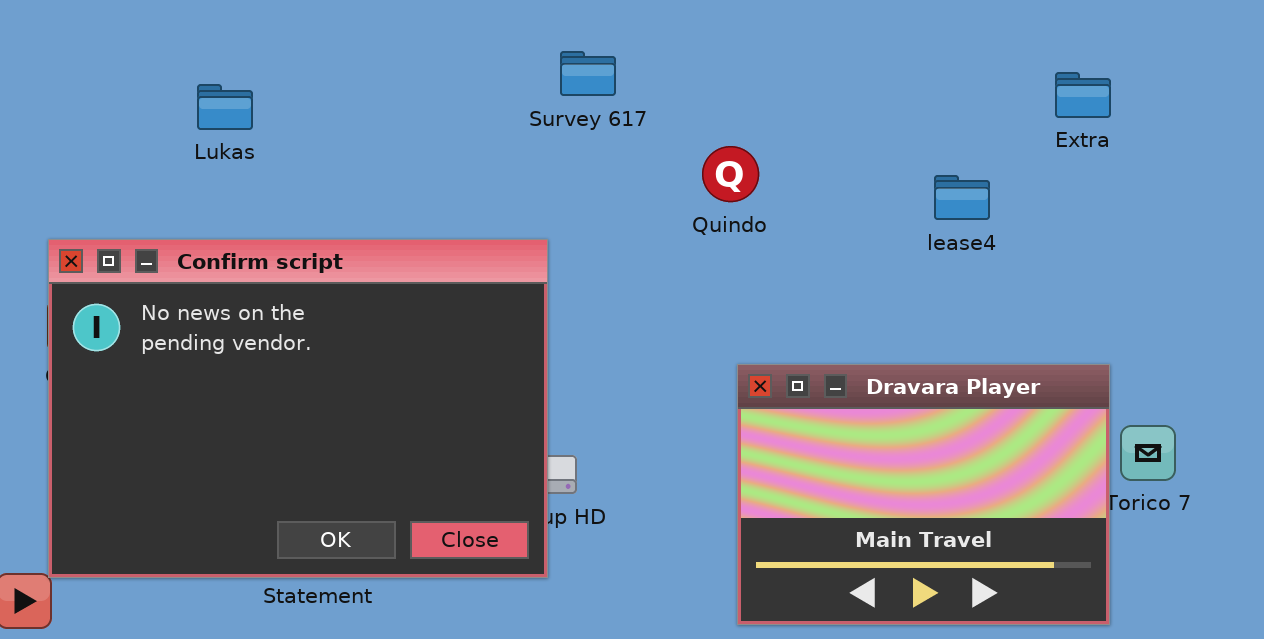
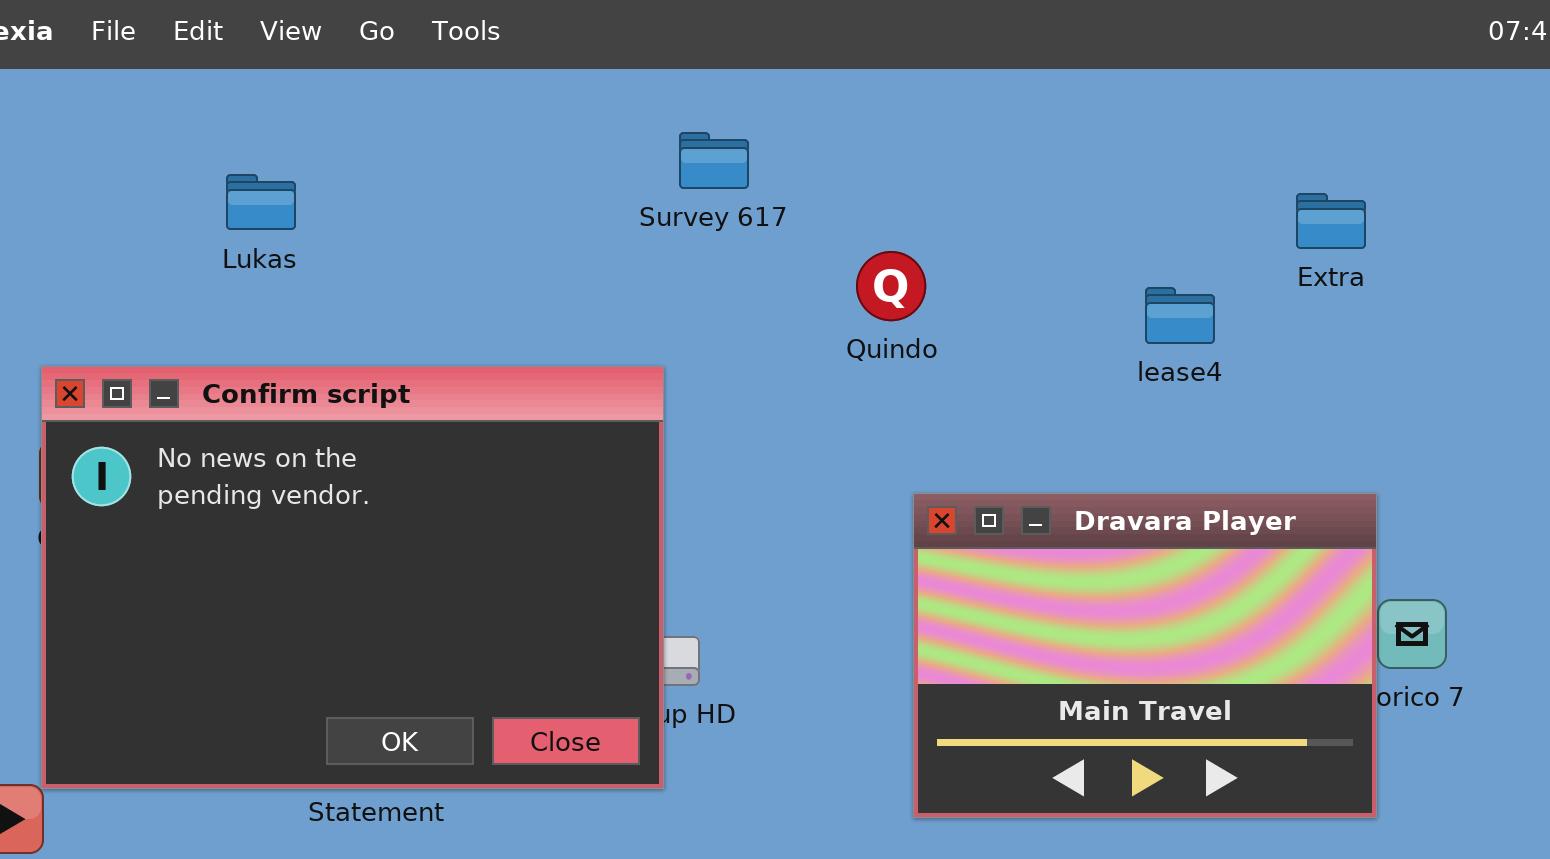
Extra: [1055,72,1111,118] -> [1296,193,1366,249], moved
Dravara Player: [737,364,1110,625] -> [913,493,1377,818], moved

